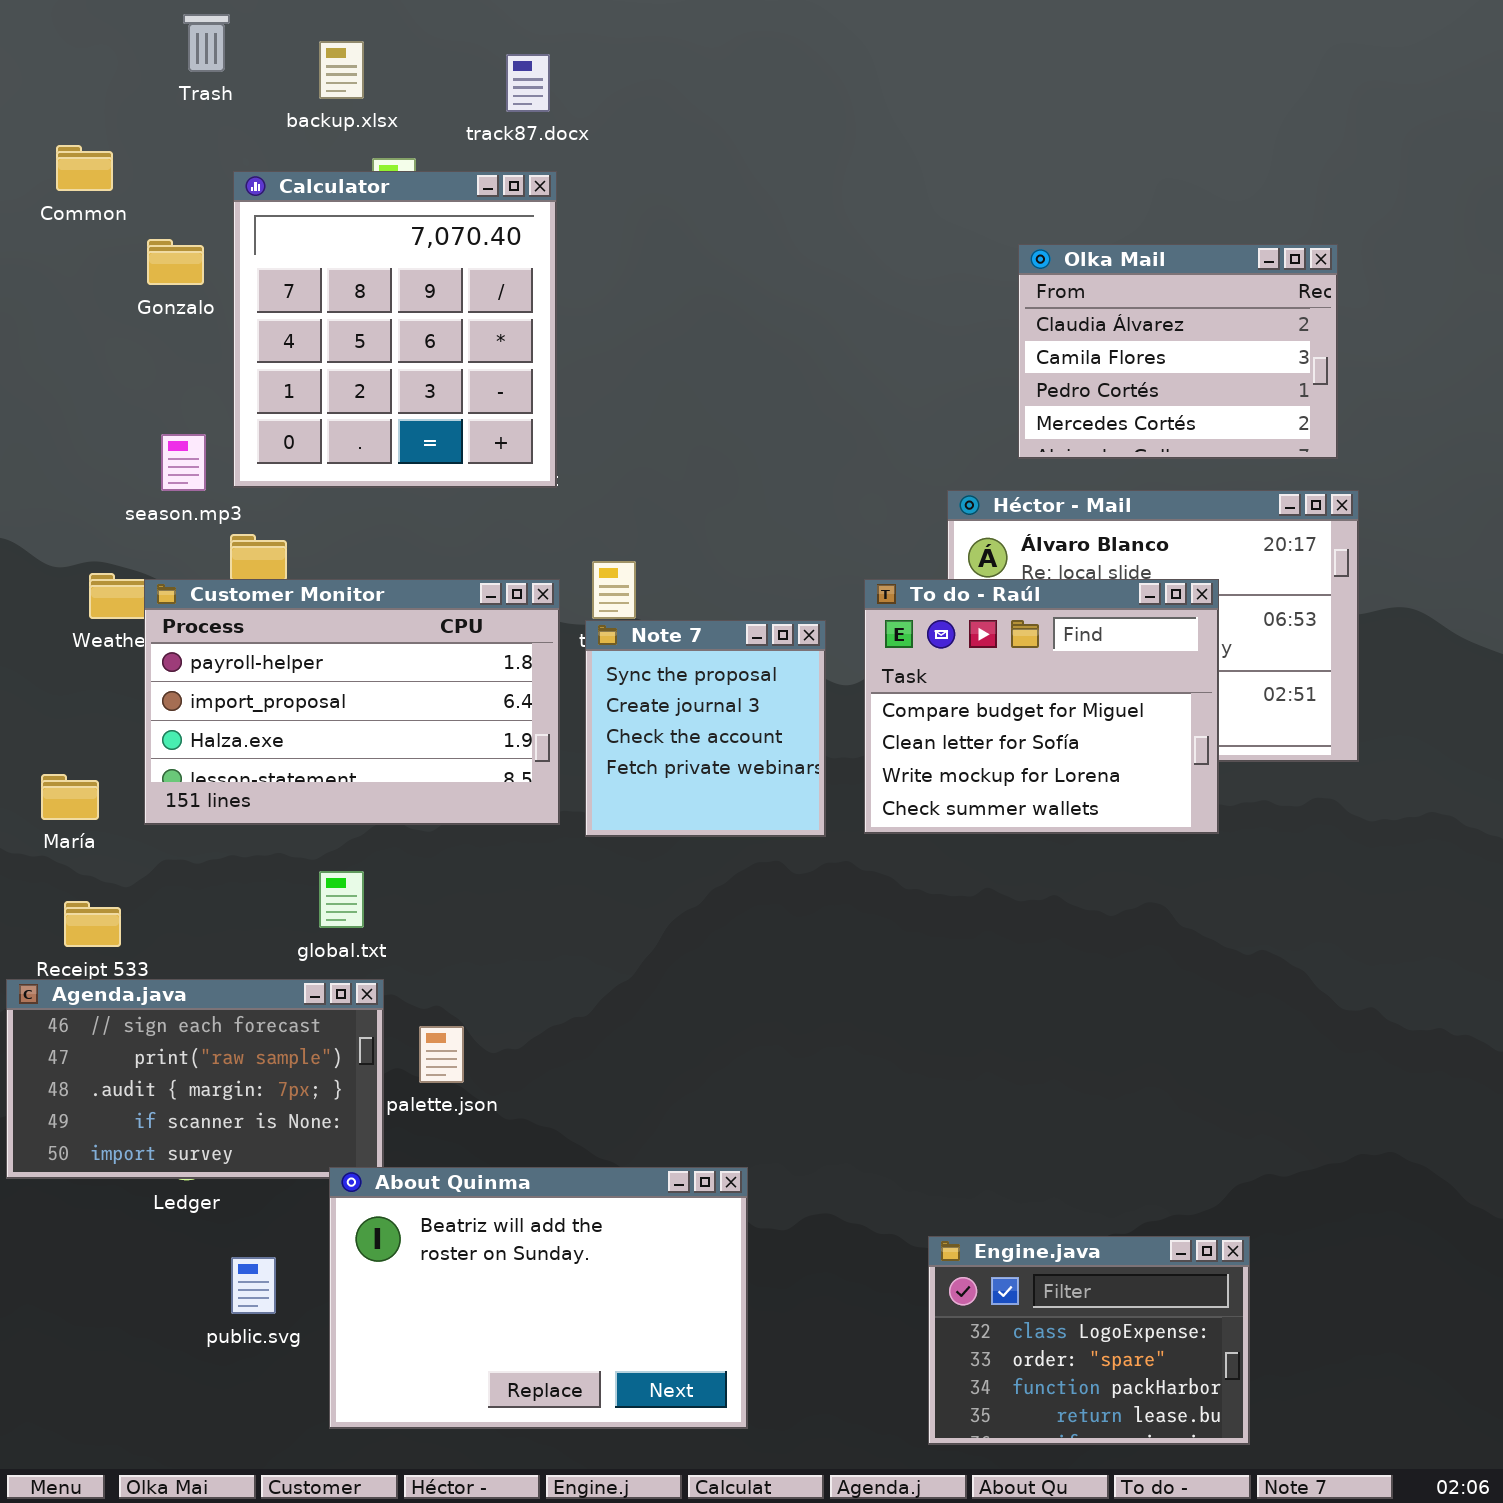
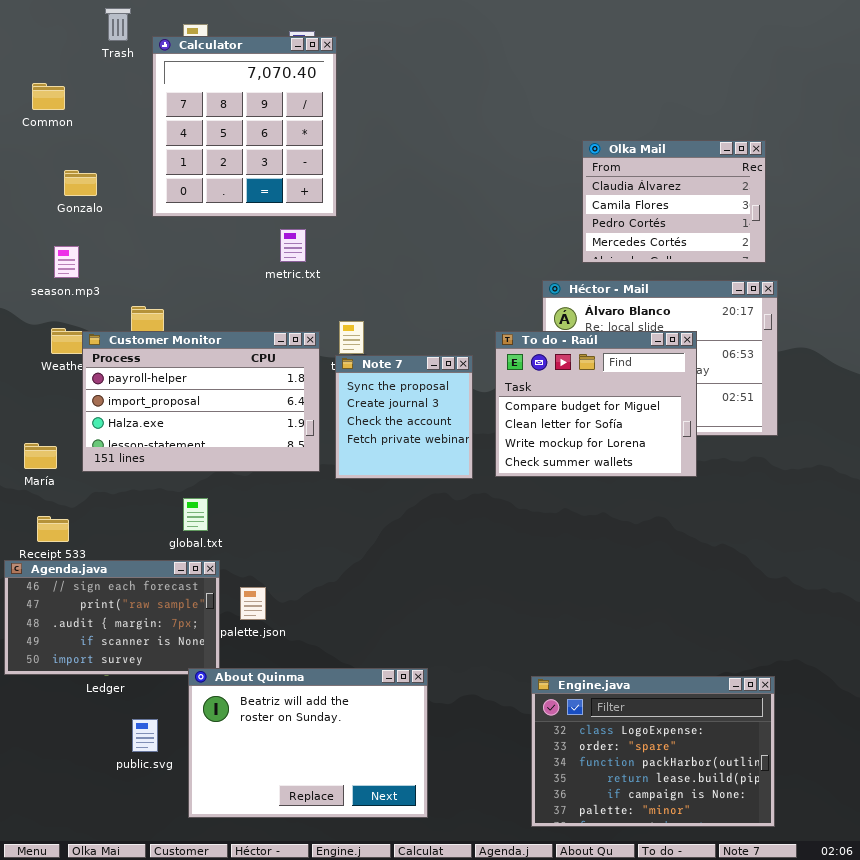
Calculator: [233,171,557,488] -> [152,36,337,217], moved
Gonzalo: [147,239,204,285] -> [64,170,97,196], moved
season.mp3: [161,434,206,491] -> [54,246,79,278], moved
Engine.java: [928,1236,1250,1445] -> [531,676,775,827], resized

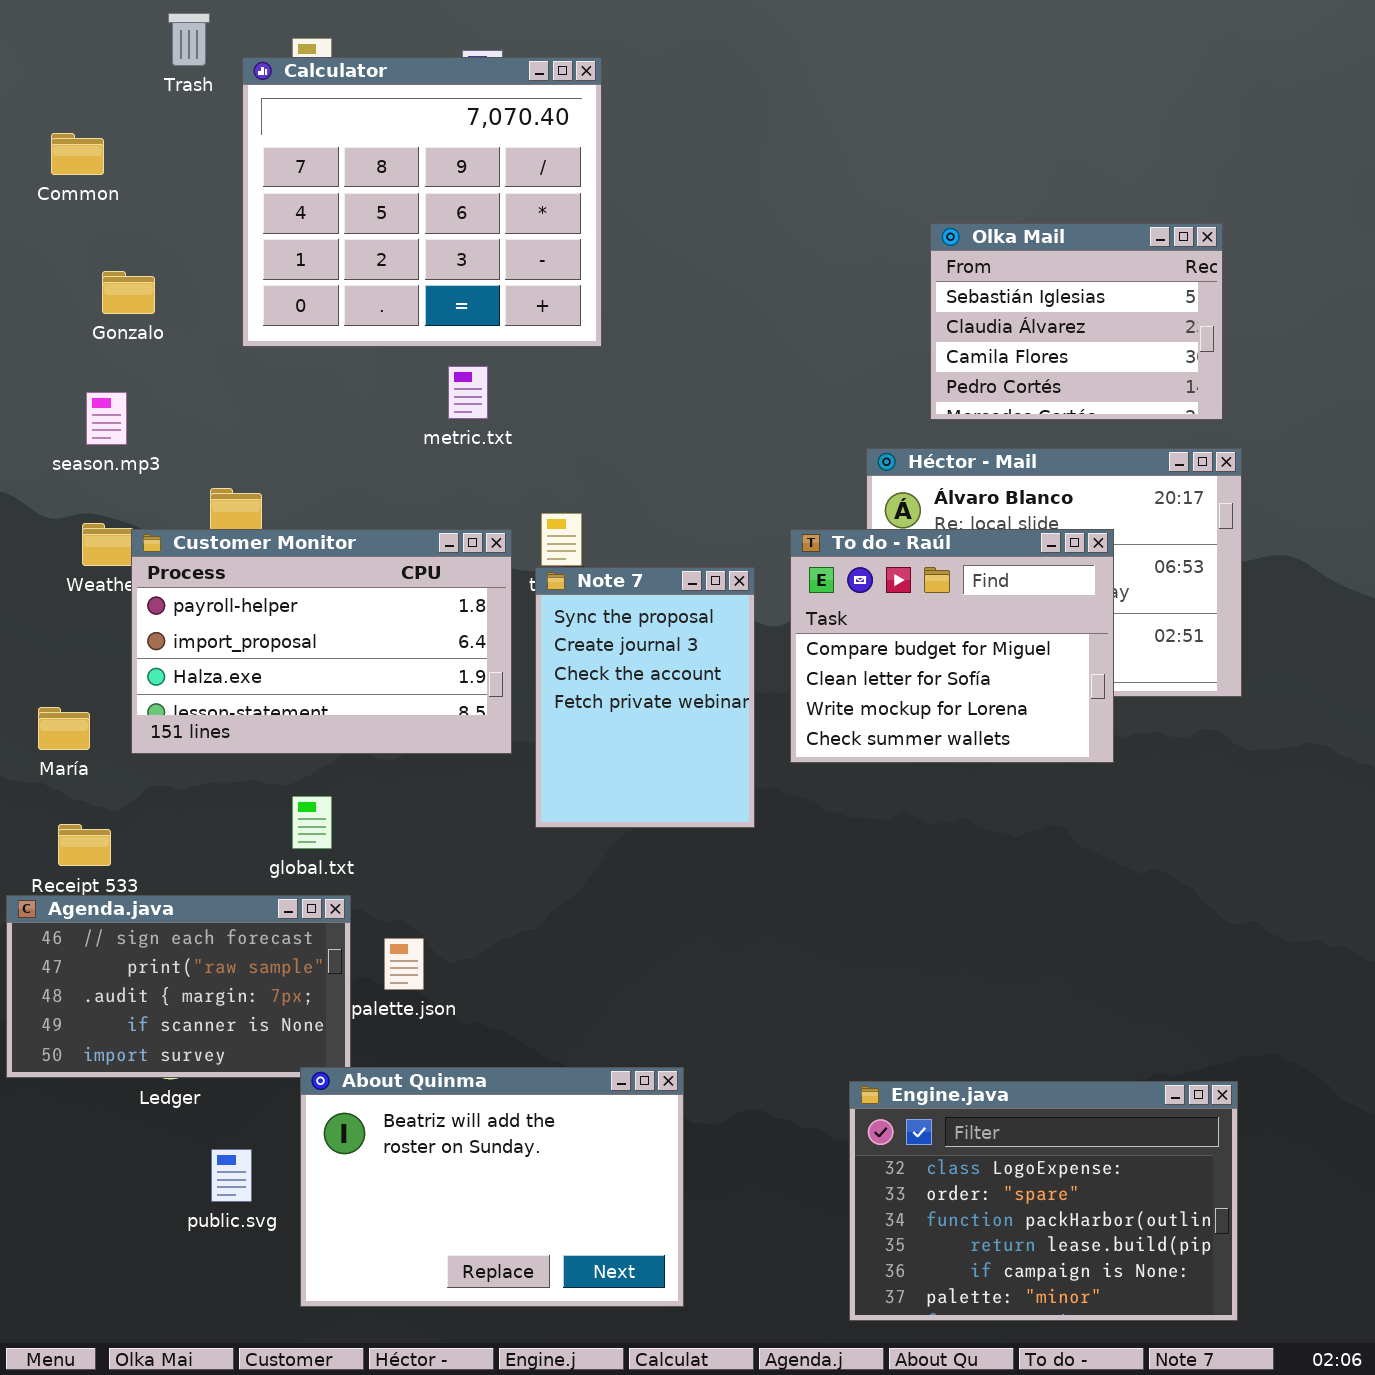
Calculator: [152,36,337,217] -> [242,57,602,347], resized
Olka Mail: [582,140,766,263] -> [930,223,1223,420], scrolled up 1 row
Note 7: [335,355,473,479] -> [535,567,755,828], resized

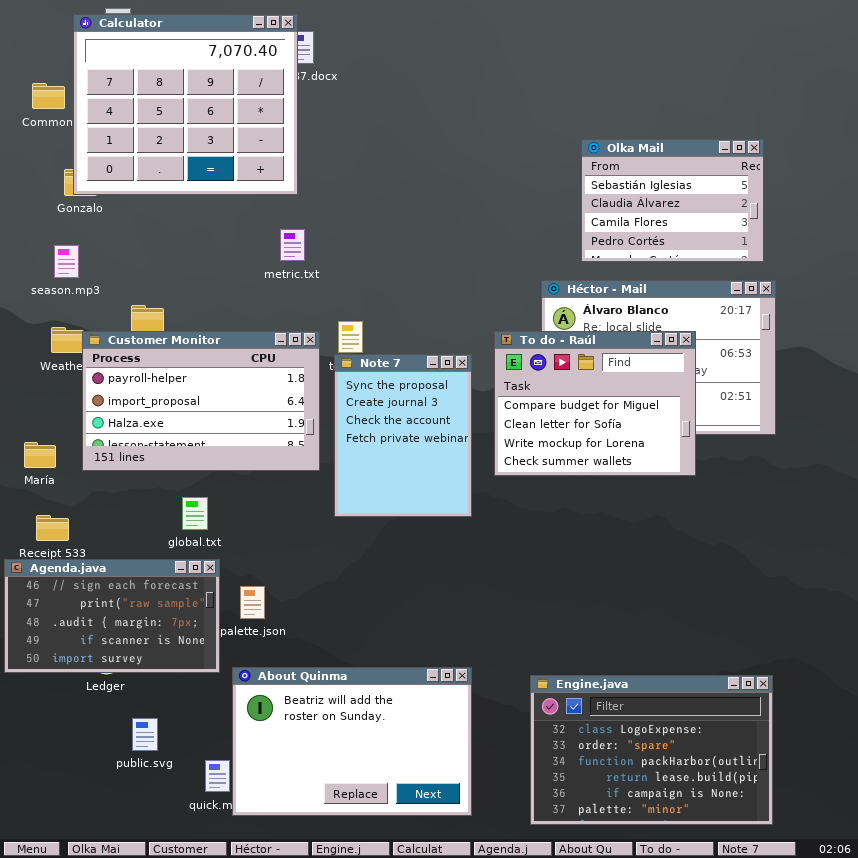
Calculator: [242,57,602,347] -> [73,14,298,195], moved
About Quinma: [300,1067,684,1307] -> [232,667,472,816], moved

